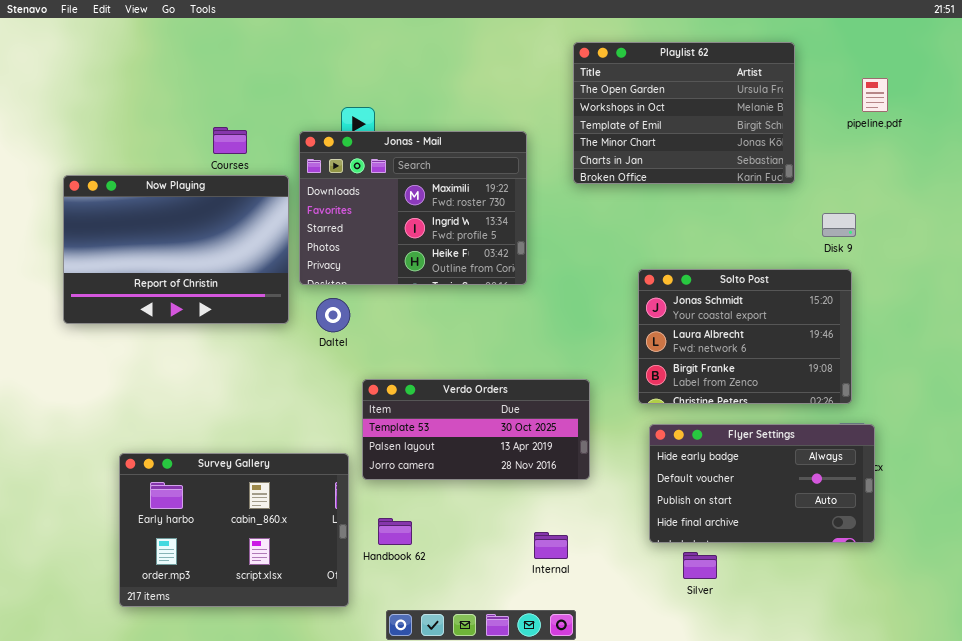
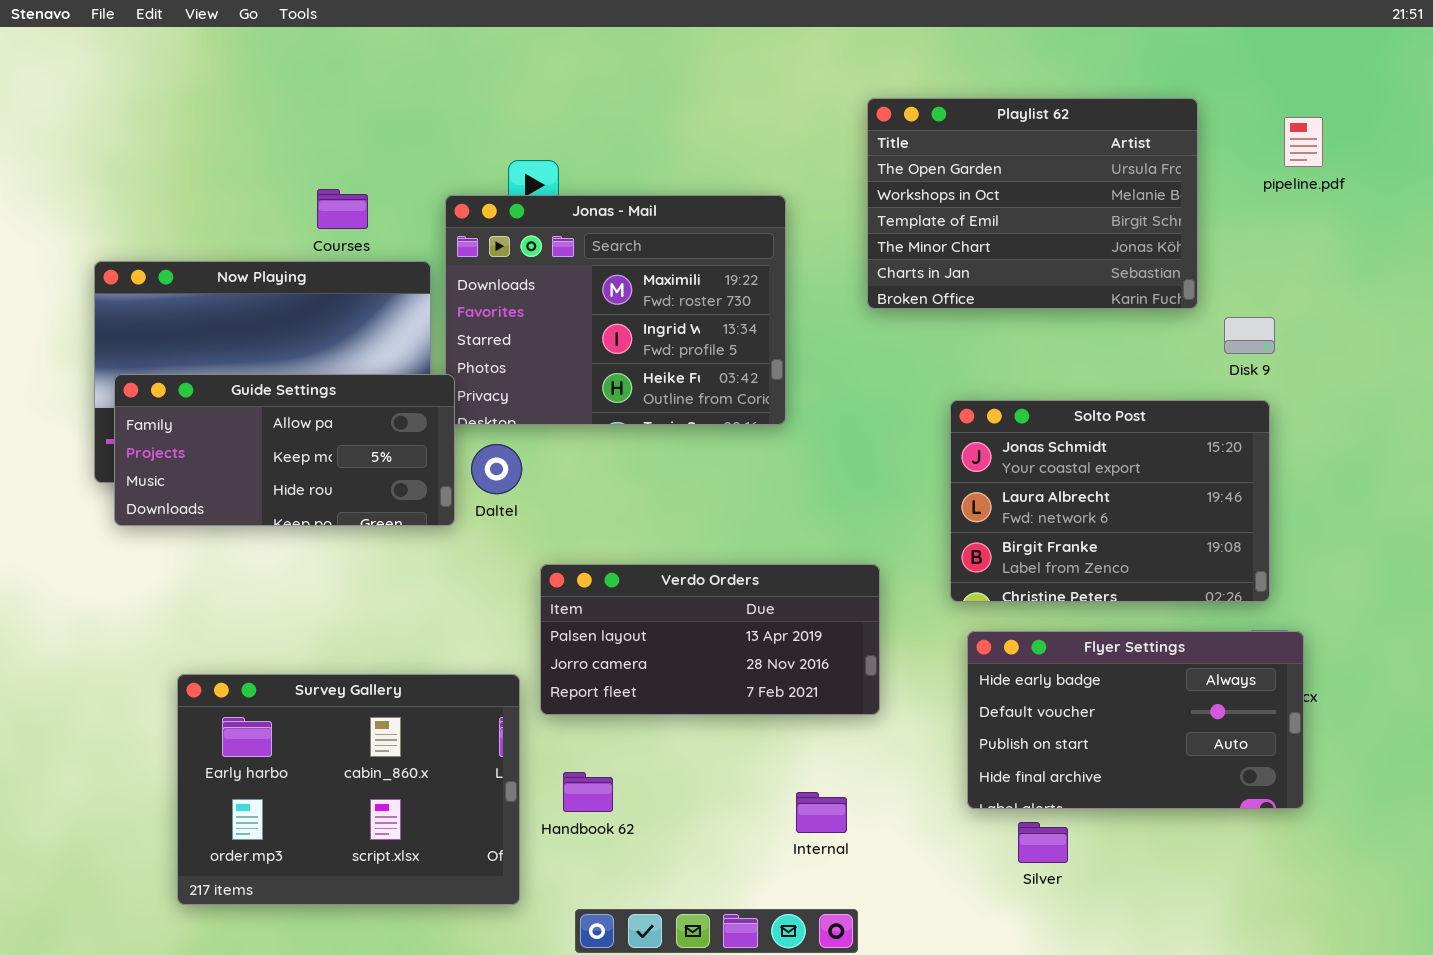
Playlist 62: [573,42,795,184] -> [867,98,1198,309], moved
Guide Settings: none -> [114,374,455,526], opened
Verdo Orders: [362,379,590,480] -> [540,564,880,715], scrolled down 1 row

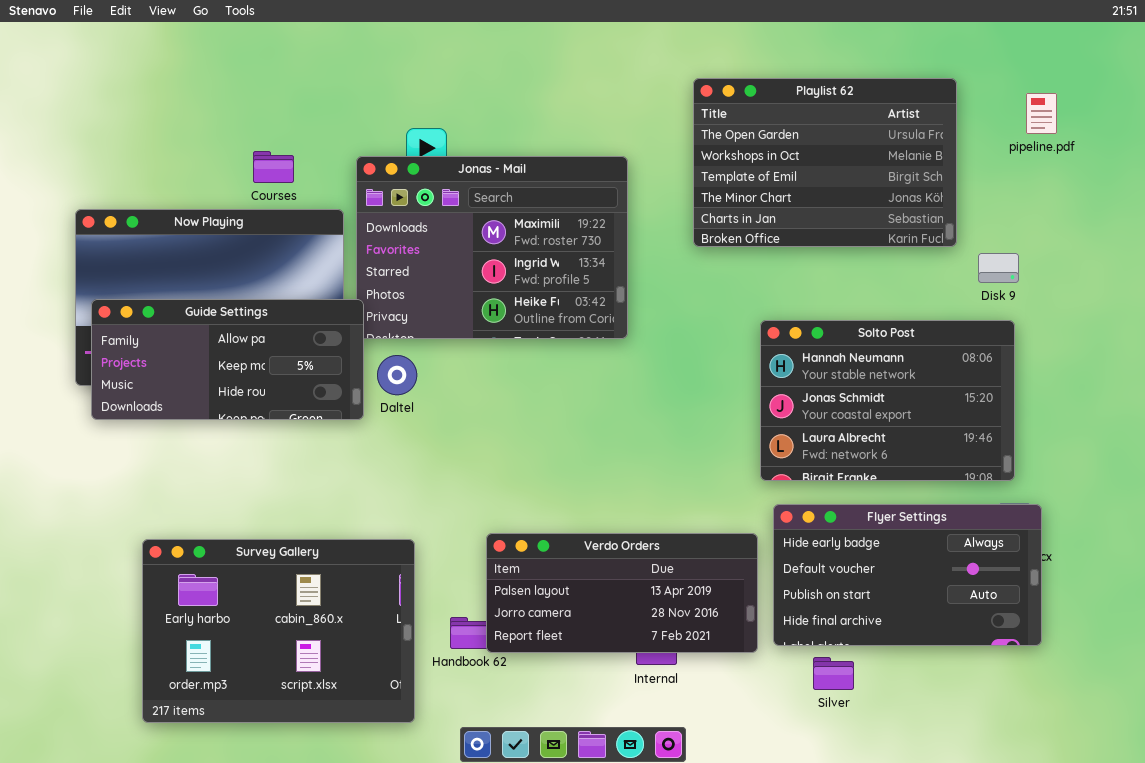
Solto Post: [950,400,1270,602] -> [760,320,1015,481], scrolled up 1 row
Verdo Orders: [540,564,880,715] -> [486,533,758,653], moved

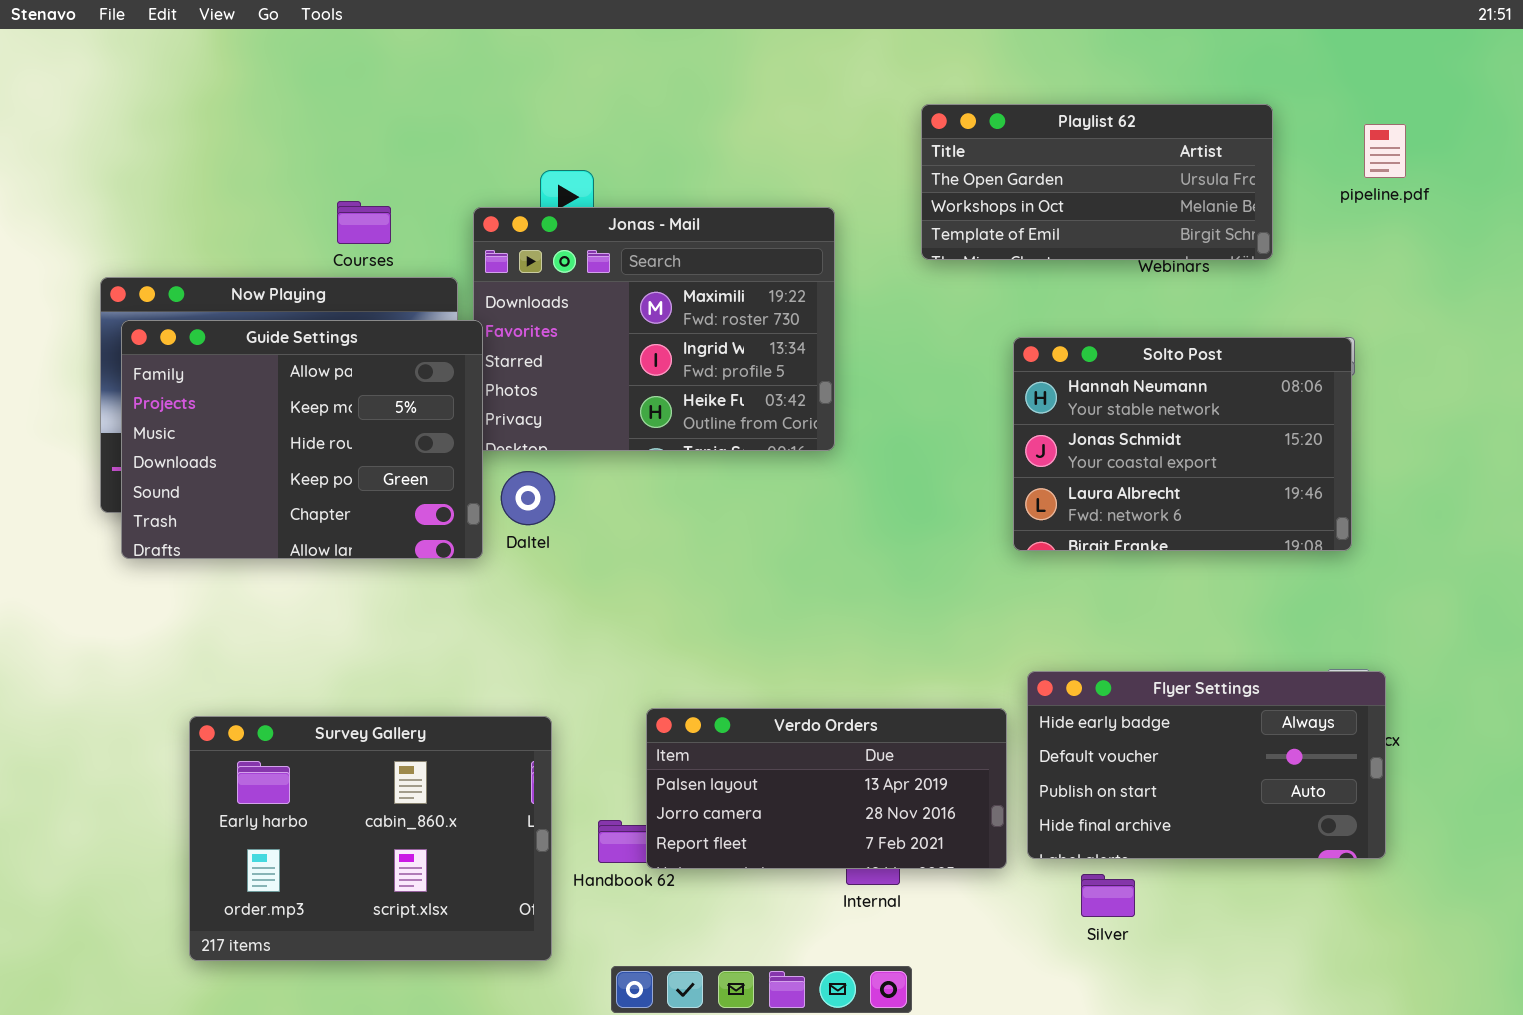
Playlist 62: [693,78,957,247] -> [921,104,1273,260], resized
Guide Settings: [91,299,364,420] -> [121,320,483,559], resized
Solto Post: [760,320,1015,481] -> [1013,337,1352,551], moved

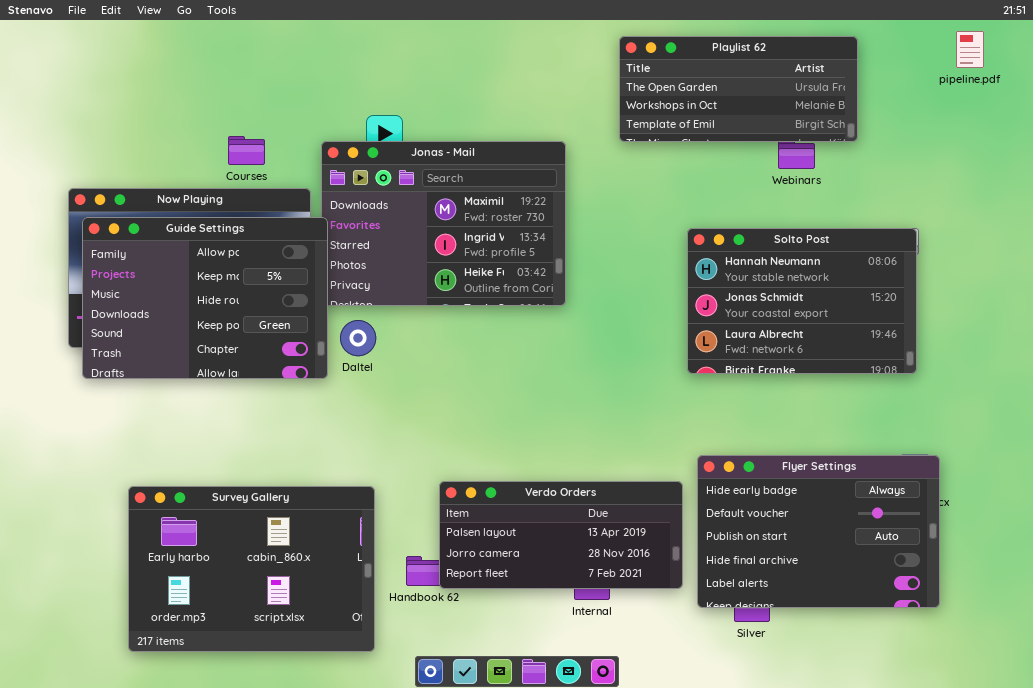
Playlist 62: [921,104,1273,260] -> [619,36,858,142], moved
pipeline.pdf: [1364,124,1406,178] -> [956,31,984,68], moved
Flyer Settings: [1027,671,1386,859] -> [697,455,940,608], resized

